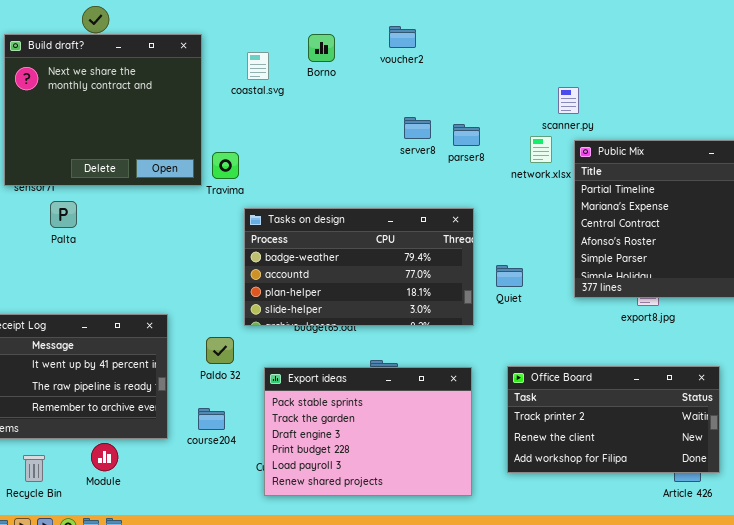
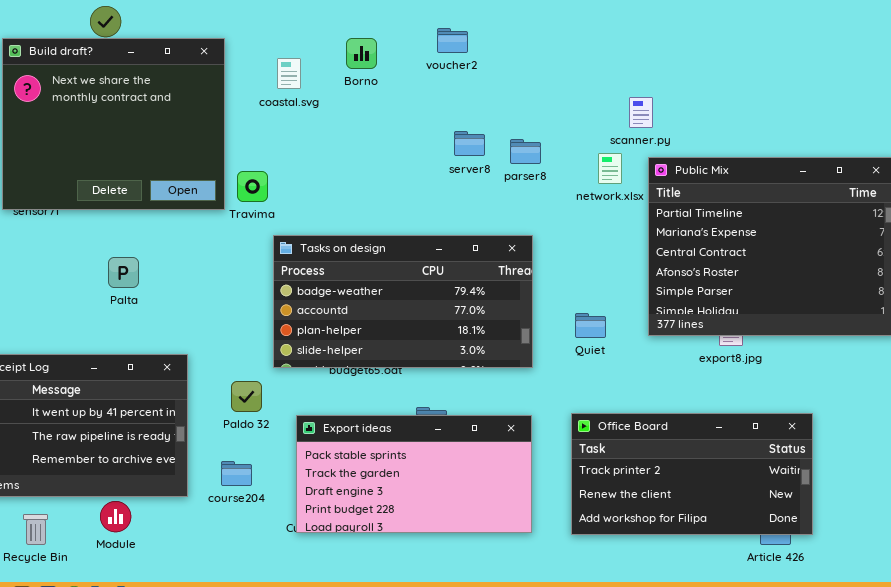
Palta: [50,201,77,228] -> [108,257,139,288], moved
Quiet: [496,265,523,287] -> [575,313,606,338], moved
Export ideas: [264,367,472,496] -> [296,415,532,533], resized

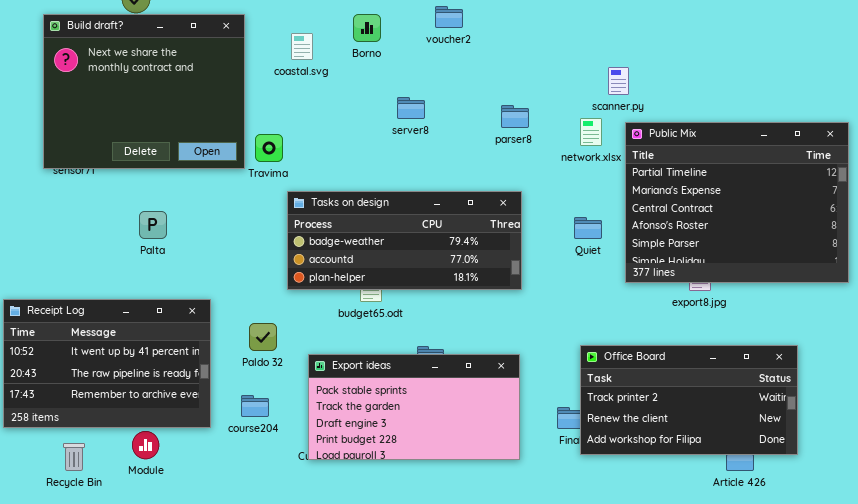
server8: [454,131,485,156] -> [397,97,425,119], moved
Tasks on design: [273,235,533,368] -> [287,191,522,290], resized
Quiet: [575,313,606,338] -> [574,217,602,239], moved
Office Board: [571,413,813,535] -> [580,345,798,455], moved

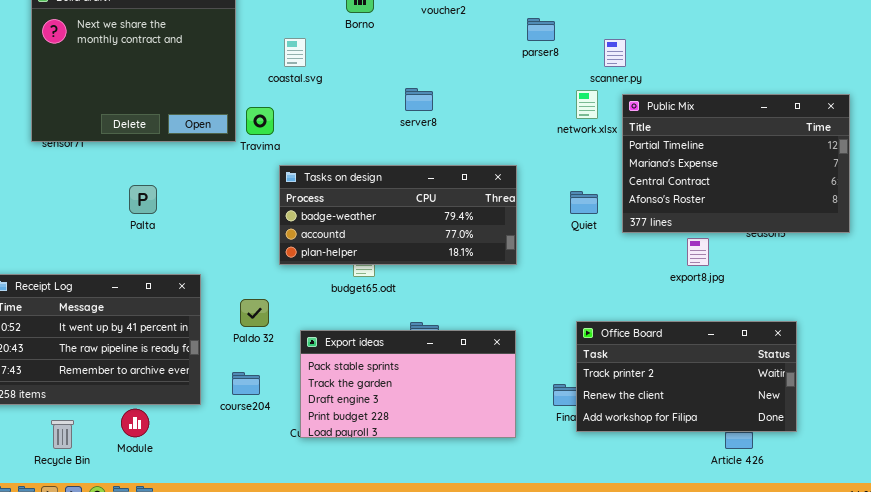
coastal.svg: [291,33,313,60] -> [284,38,306,67], moved
server8: [397,97,425,119] -> [405,88,433,111], moved
parser8: [501,105,529,128] -> [527,18,555,41], moved
Public Mix: [625,122,849,283] -> [622,94,850,233], resized

